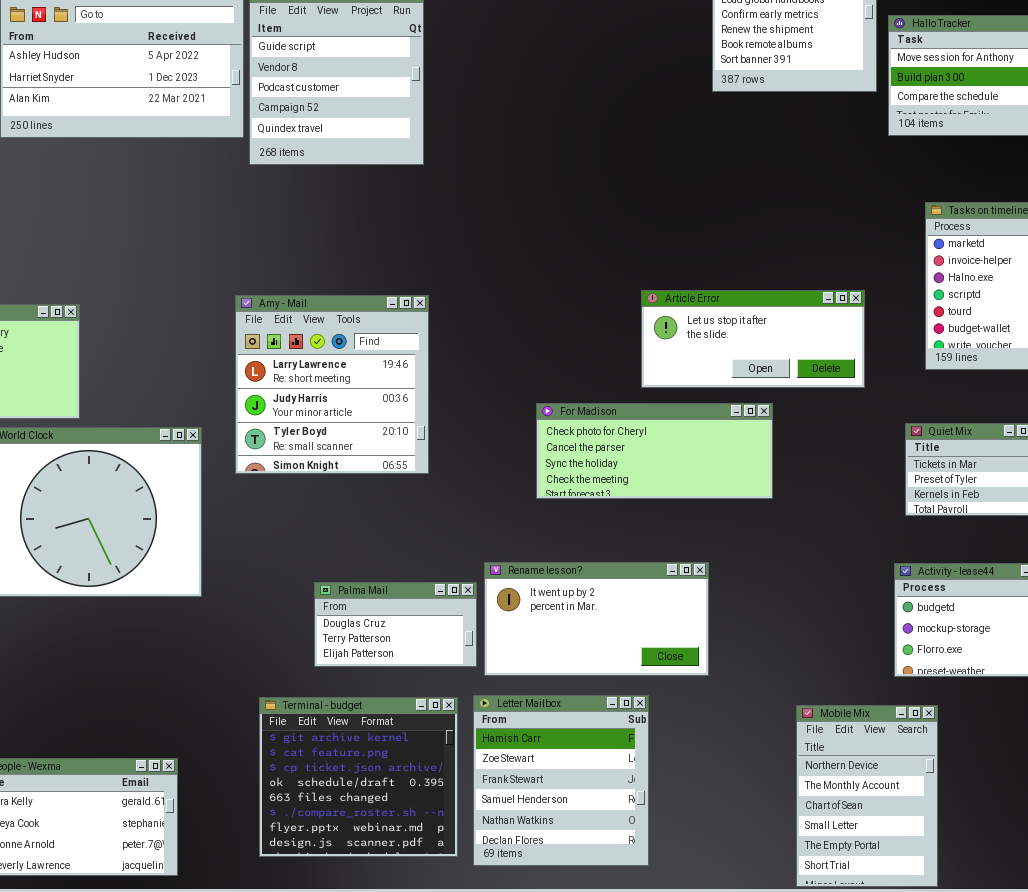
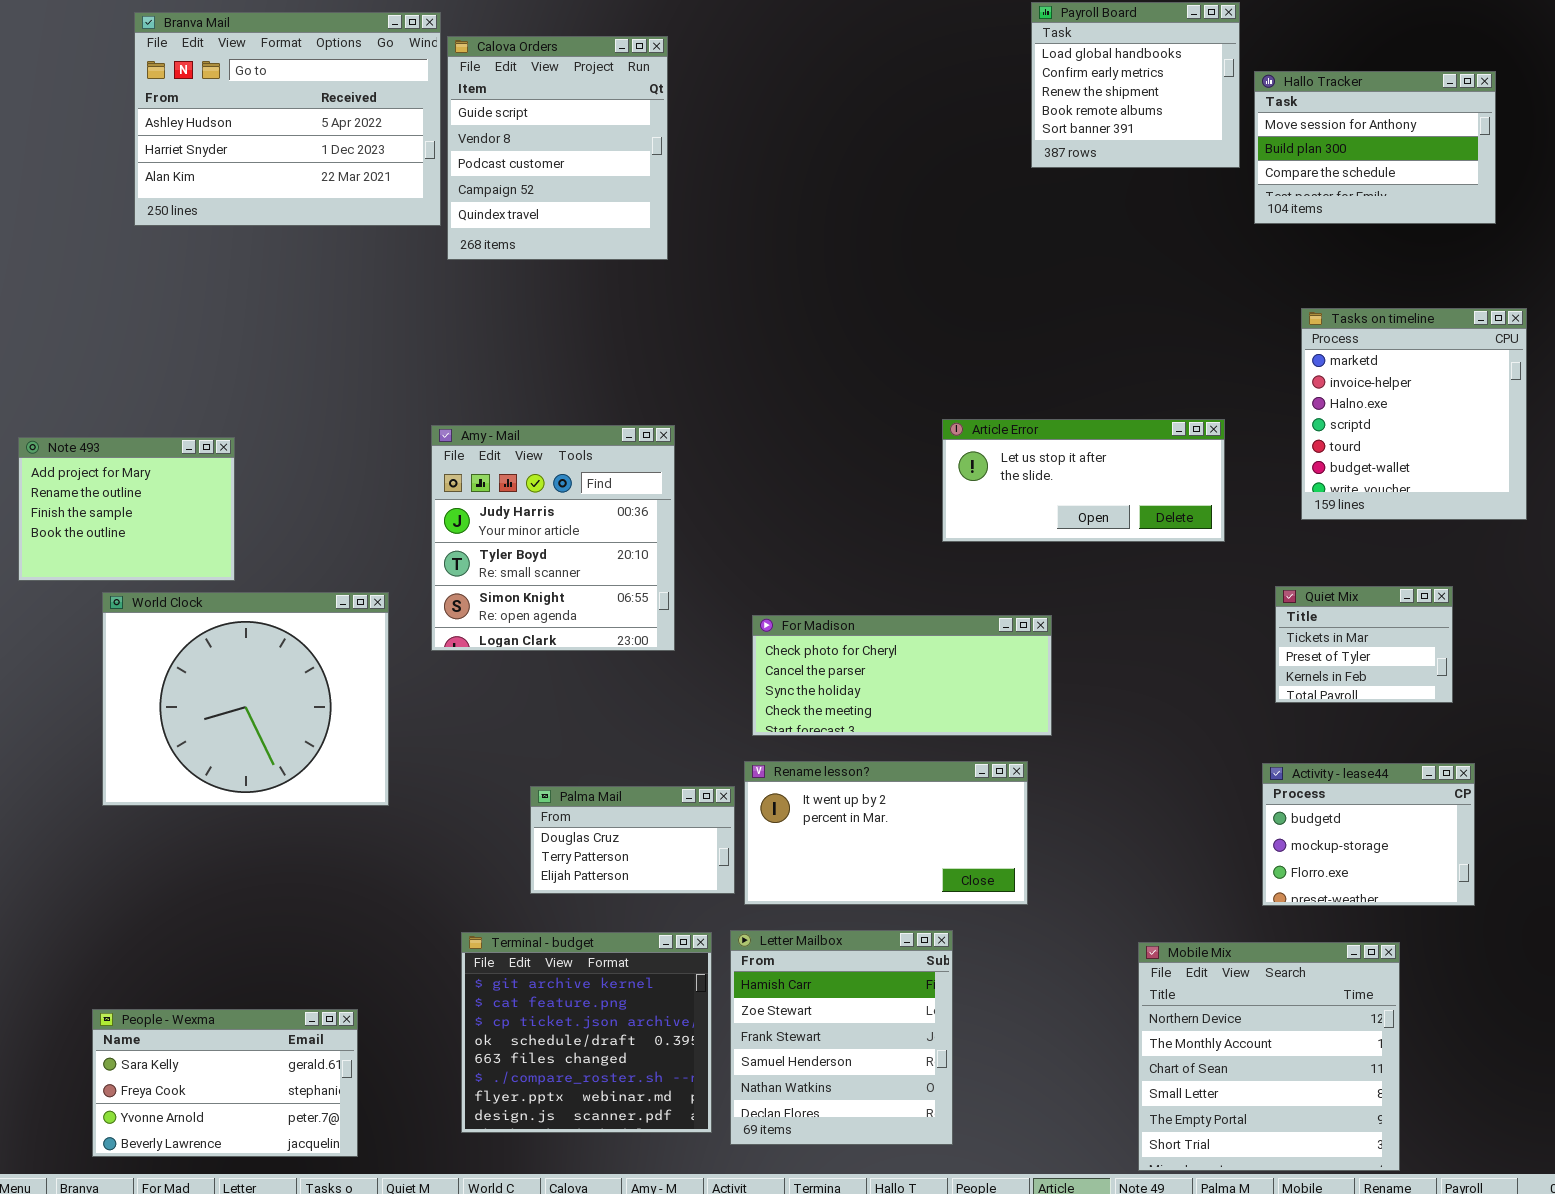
Amy - Mail: [235,295,429,474] -> [431,425,675,651], scrolled down 1 row
For Madison: [536,403,773,499] -> [752,615,1052,736], moved
Mobile Mix: [796,705,938,887] -> [1138,942,1400,1171], resized

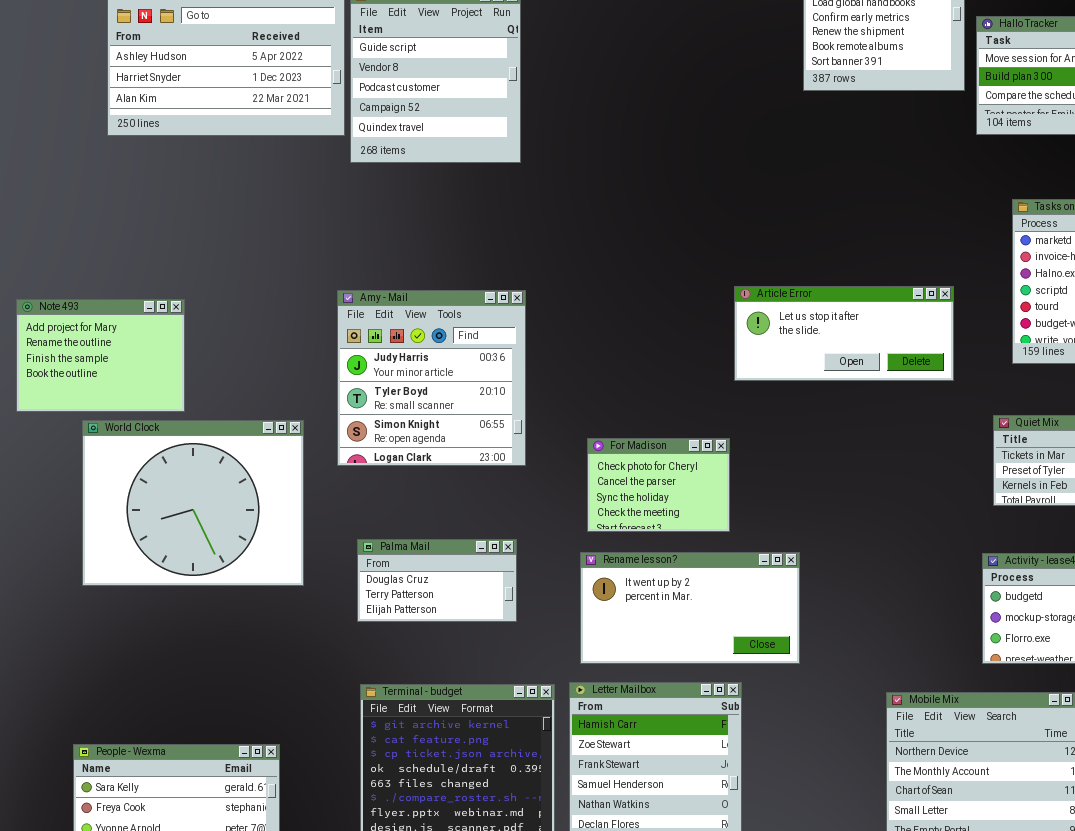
For Madison: [752,615,1052,736] -> [587,438,730,532], resized
Palma Mail: [530,786,735,894] -> [357,539,517,622], moved

